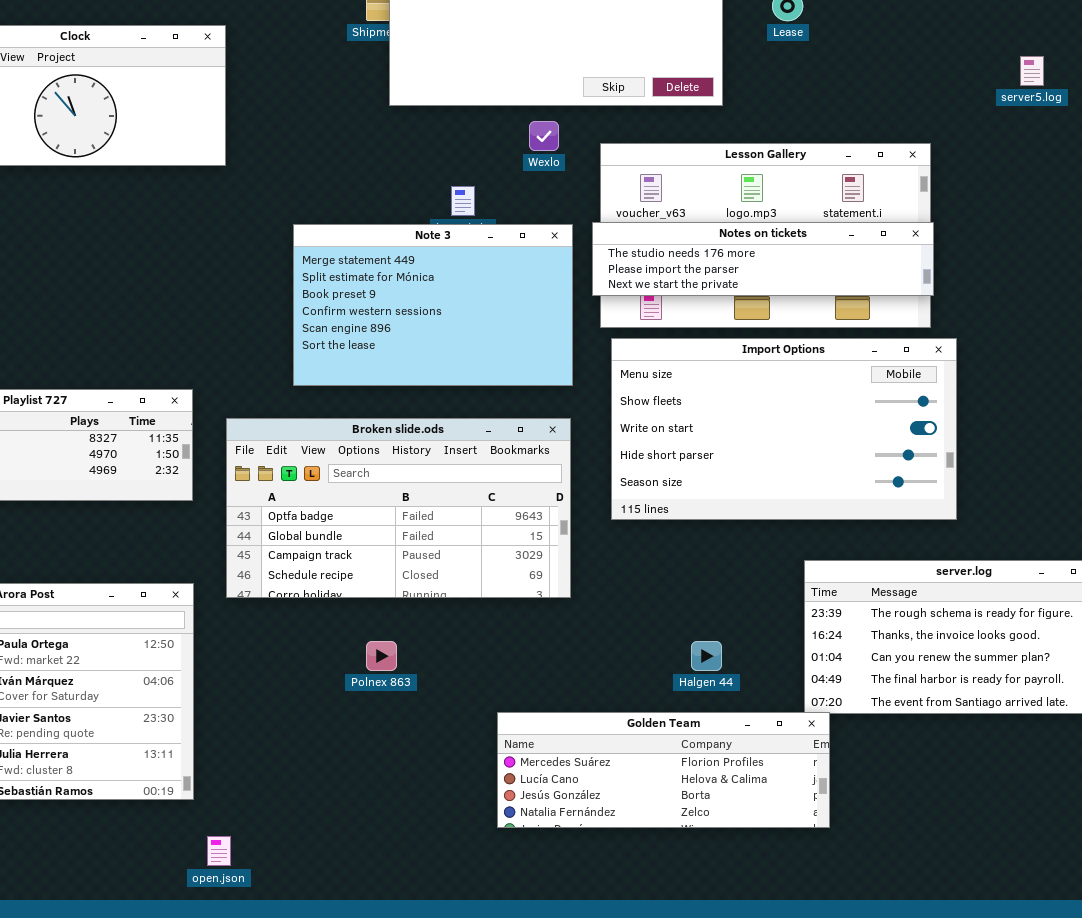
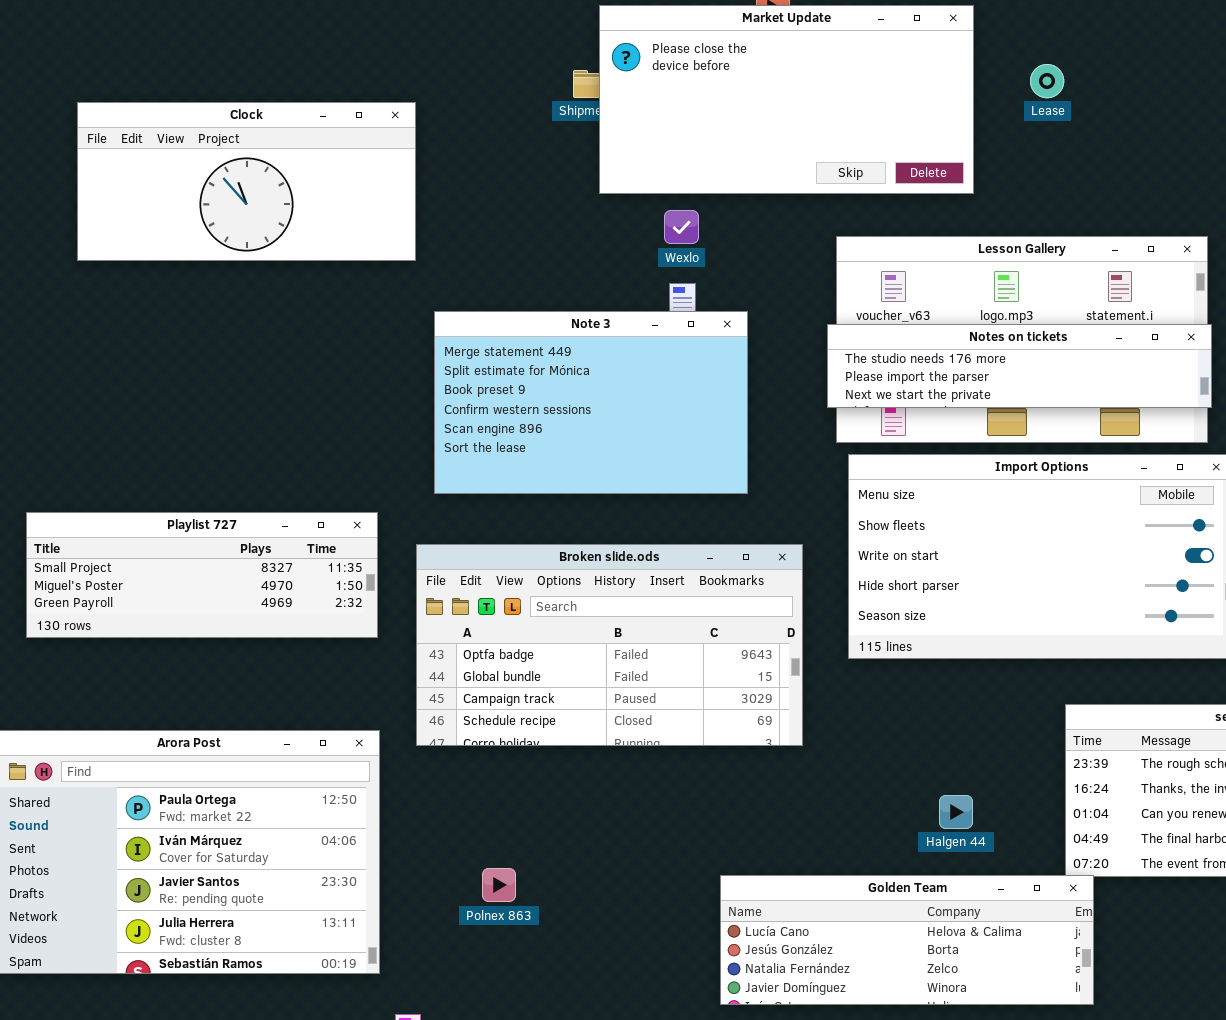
Wexlo: [529,121,559,151] -> [664,210,699,244], moved
Note 3: [293,224,573,386] -> [434,311,748,494], moved
Polnex 863: [366,641,397,671] -> [482,868,516,902], moved
Golden Team: [497,712,830,828] -> [720,875,1094,1005], scrolled down 1 row

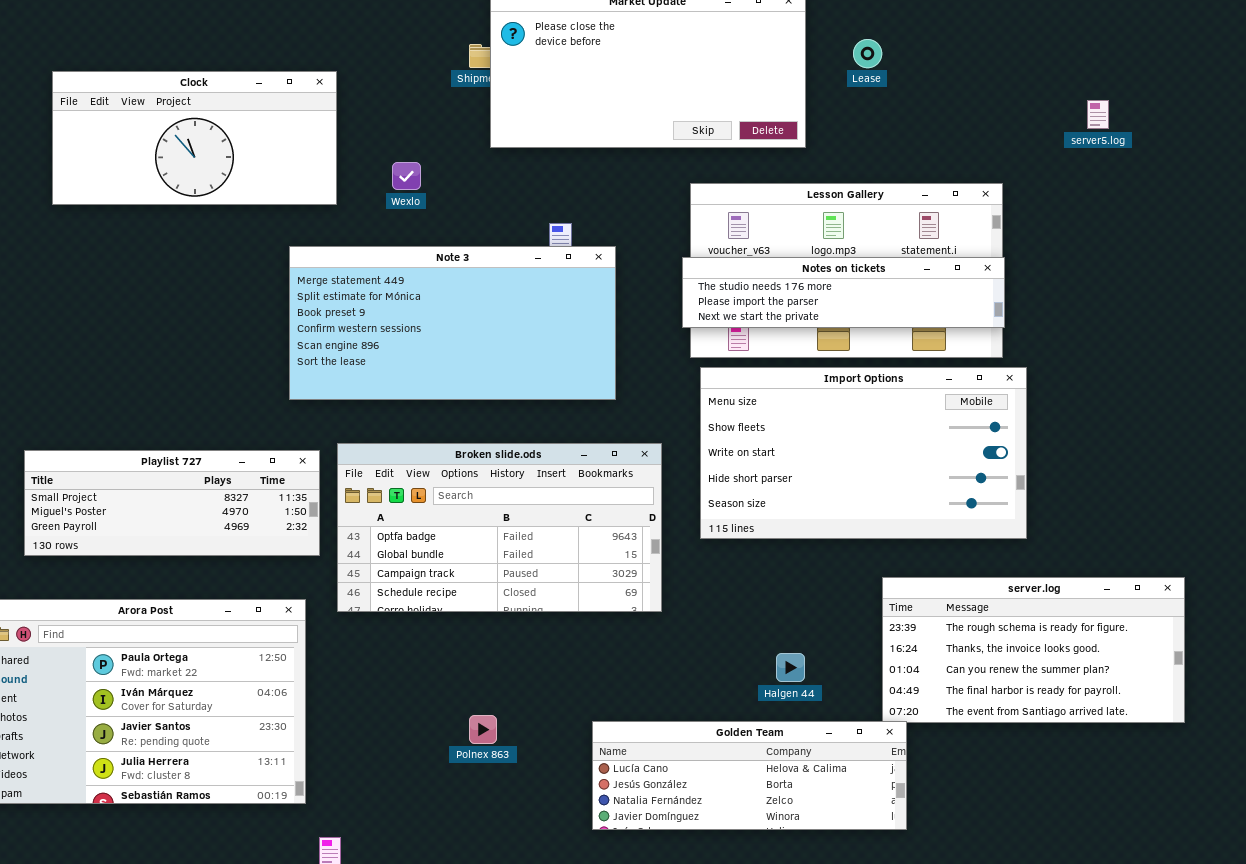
Wexlo: [664,210,699,244] -> [392,162,421,190], moved
Note 3: [434,311,748,494] -> [289,246,616,400], resized
Playlist 727: [26,512,378,638] -> [24,450,320,556], moved
Polnex 863: [482,868,516,902] -> [469,715,497,744], moved

